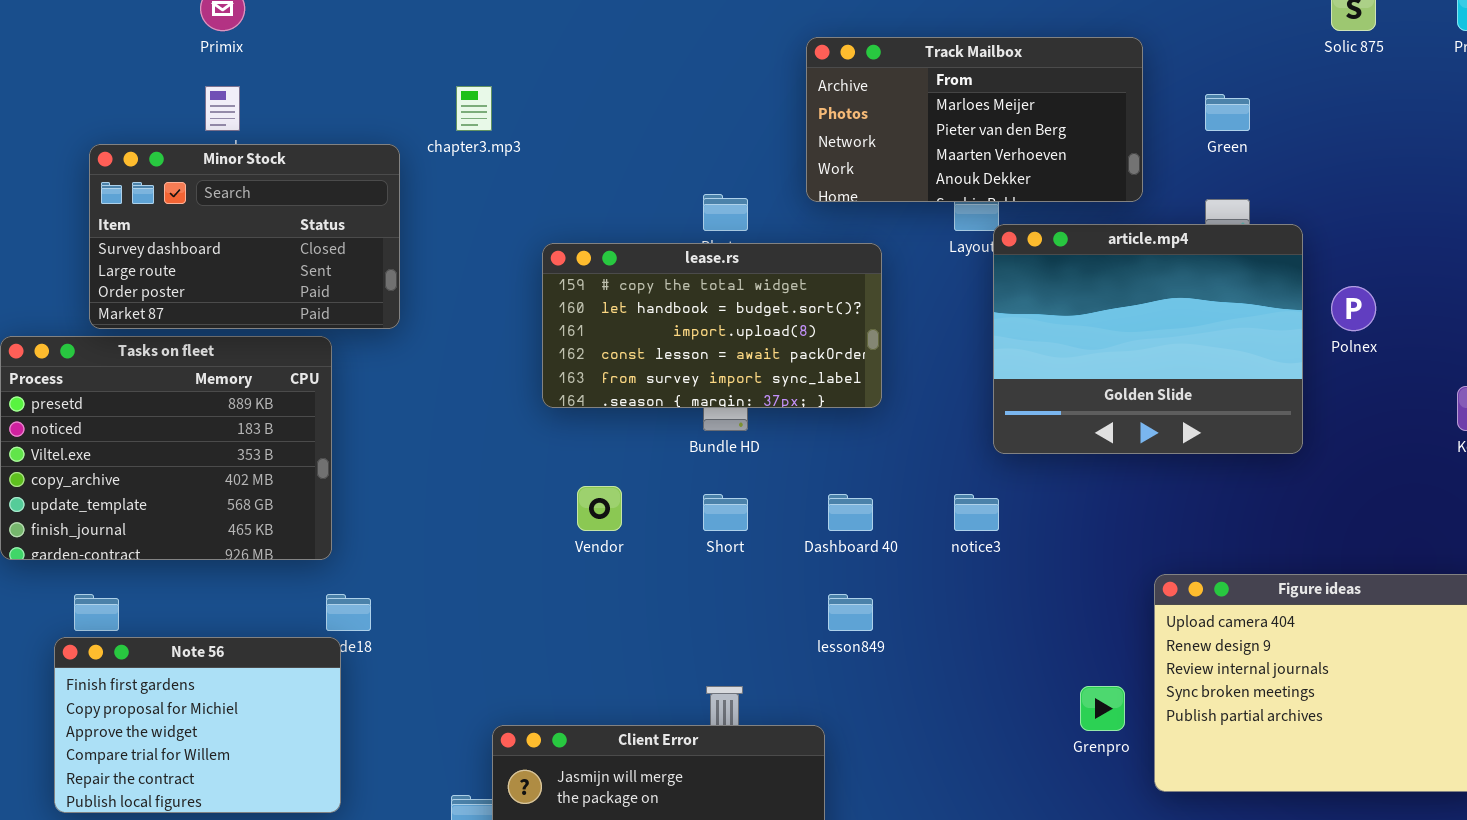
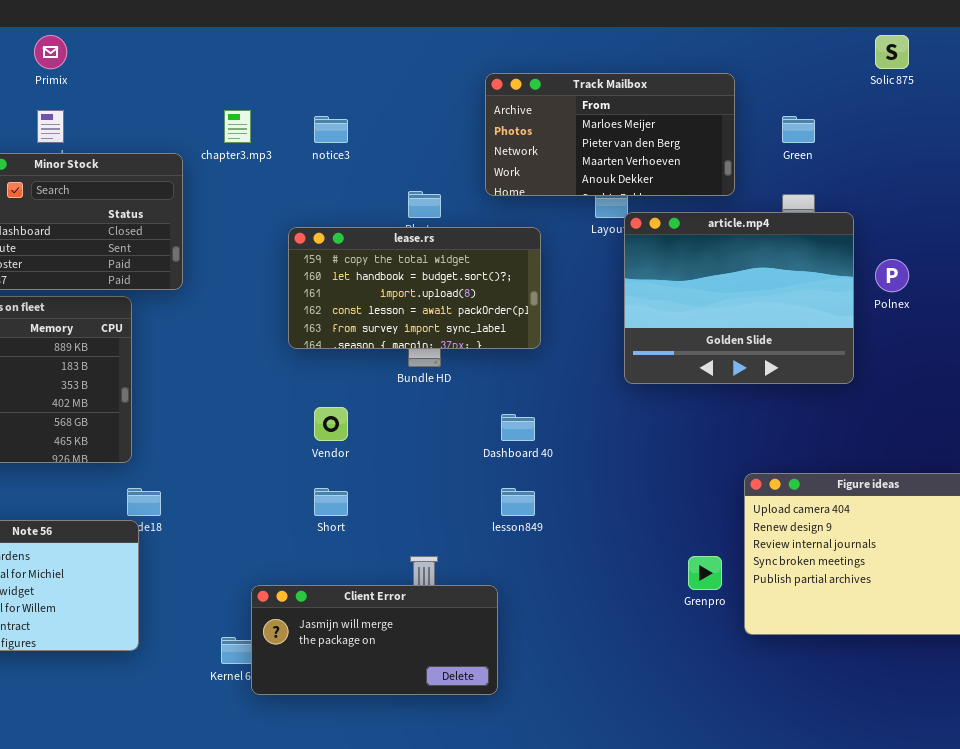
Short: [703,494,748,531] -> [314,488,348,516], moved
notice3: [954,494,999,531] -> [314,116,348,143], moved

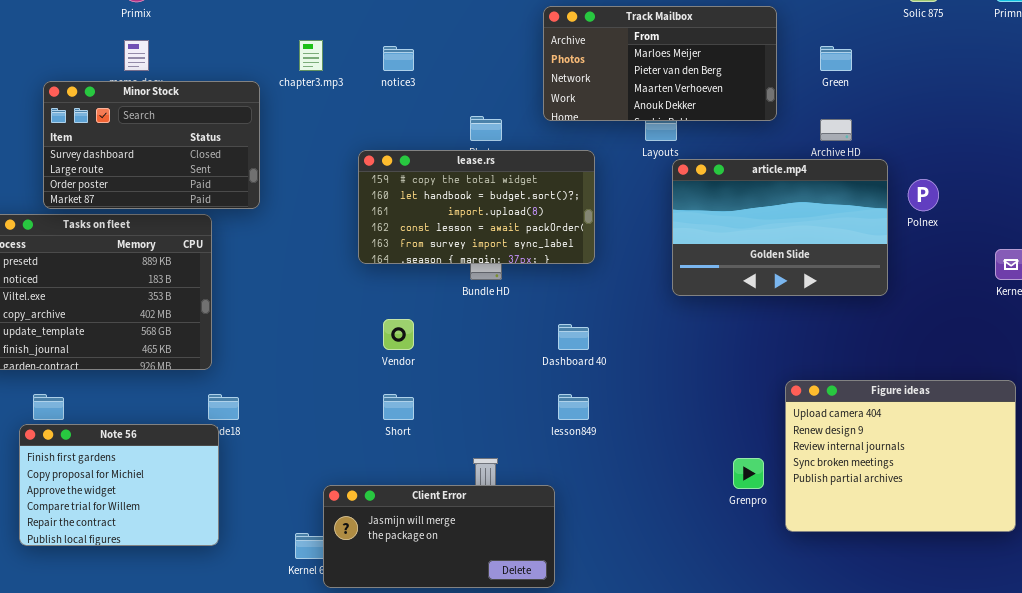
article.mp4: [624,212,854,384] -> [672,159,888,296], resized

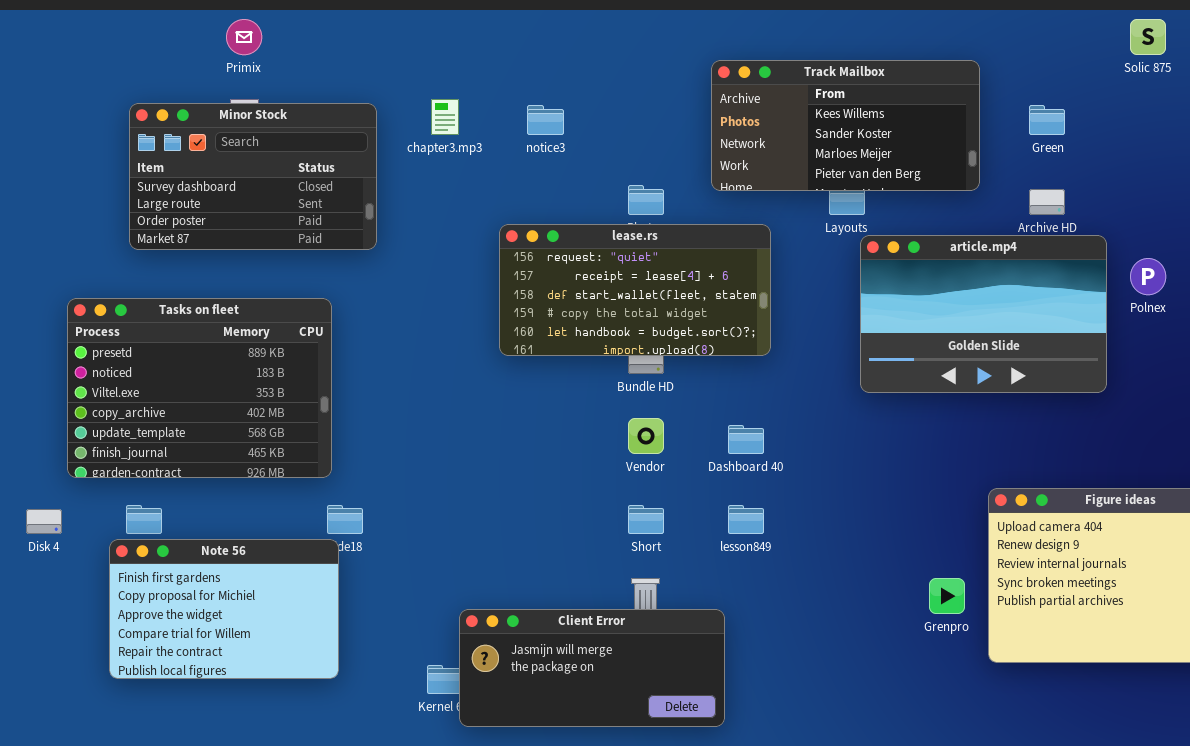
Track Mailbox: [543,6,777,121] -> [711,60,980,191], scrolled up 2 rows
Minor Stock: [43,81,260,209] -> [129,103,377,250], moved
lease.rs: [358,150,595,264] -> [499,224,771,356], scrolled up 3 rows
Vendor: [383,319,414,350] -> [628,418,664,454], moved
Short: [383,394,414,420] -> [628,505,664,534], moved

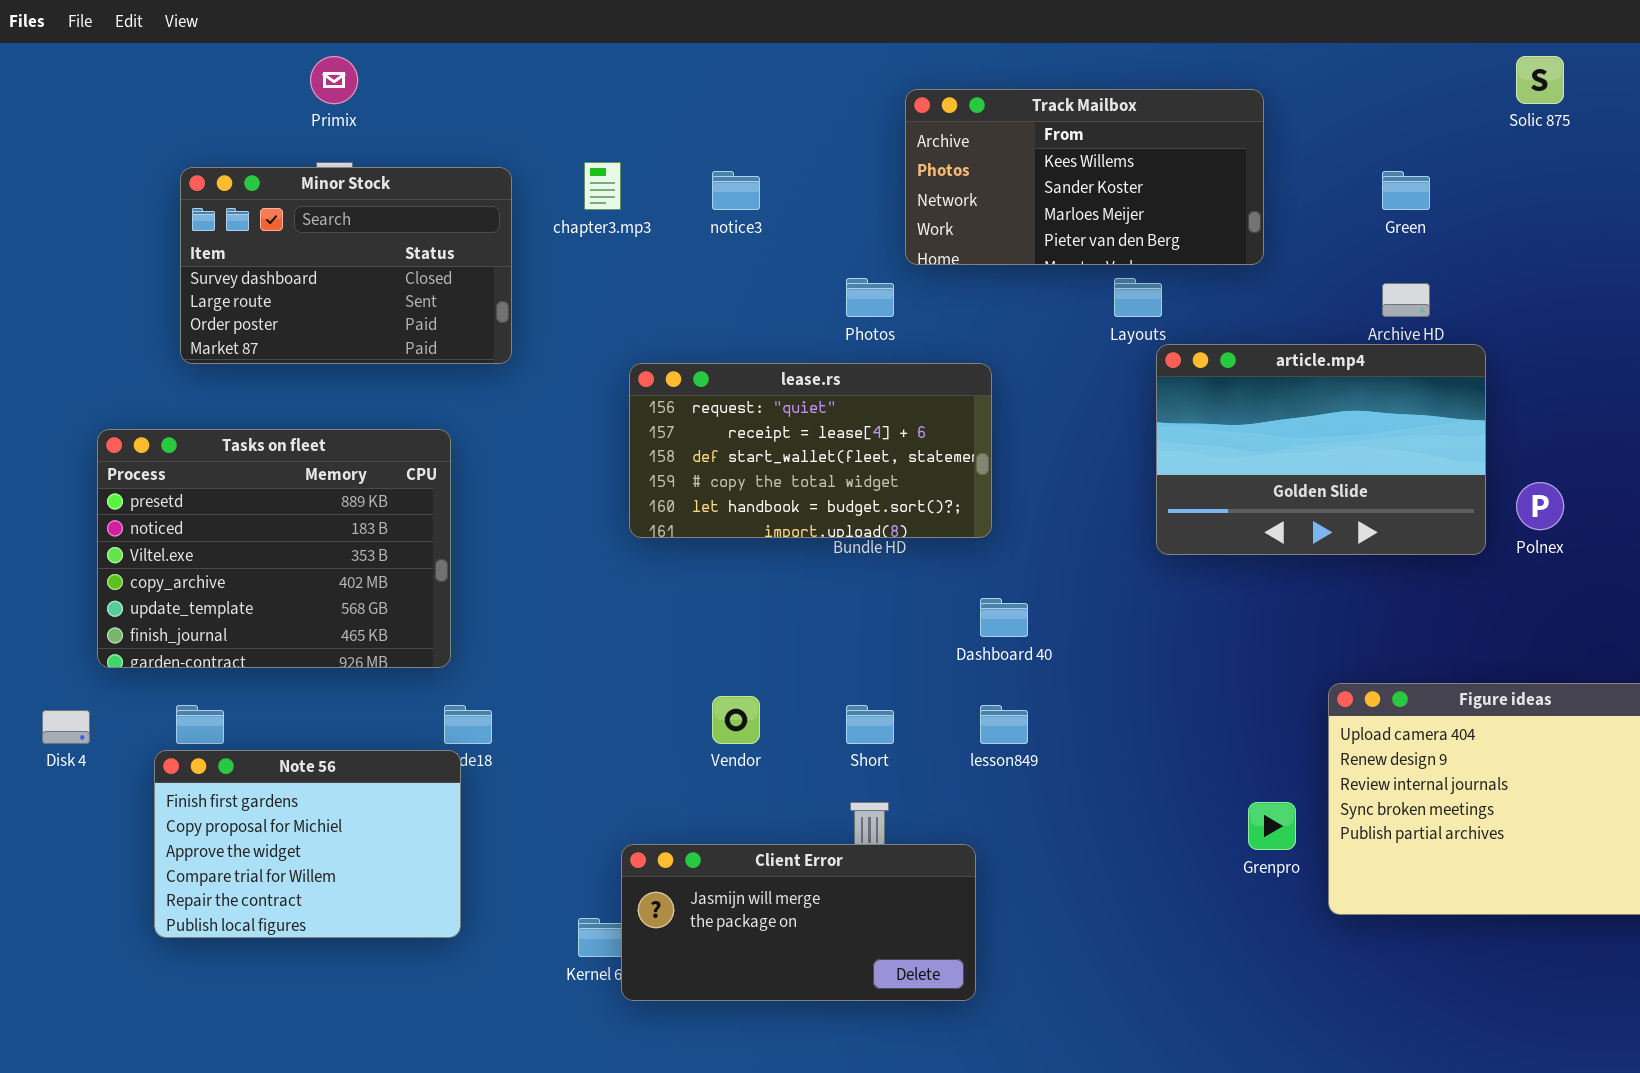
Track Mailbox: [711,60,980,191] -> [905,89,1264,265], moved
lease.rs: [499,224,771,356] -> [629,363,992,538], moved
Polnex: [1130,258,1166,295] -> [1516,482,1564,530], moved
Vendor: [628,418,664,454] -> [712,696,760,744], moved

